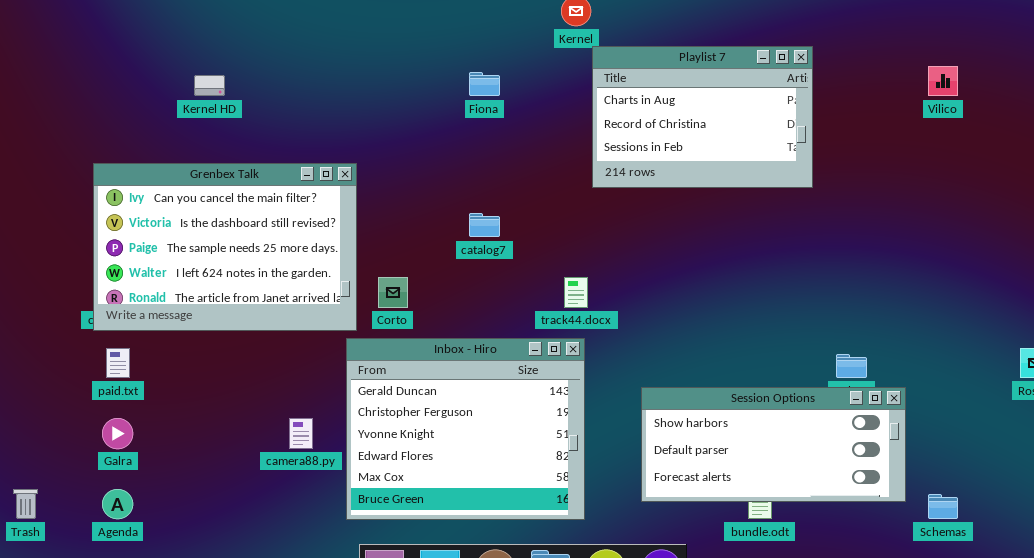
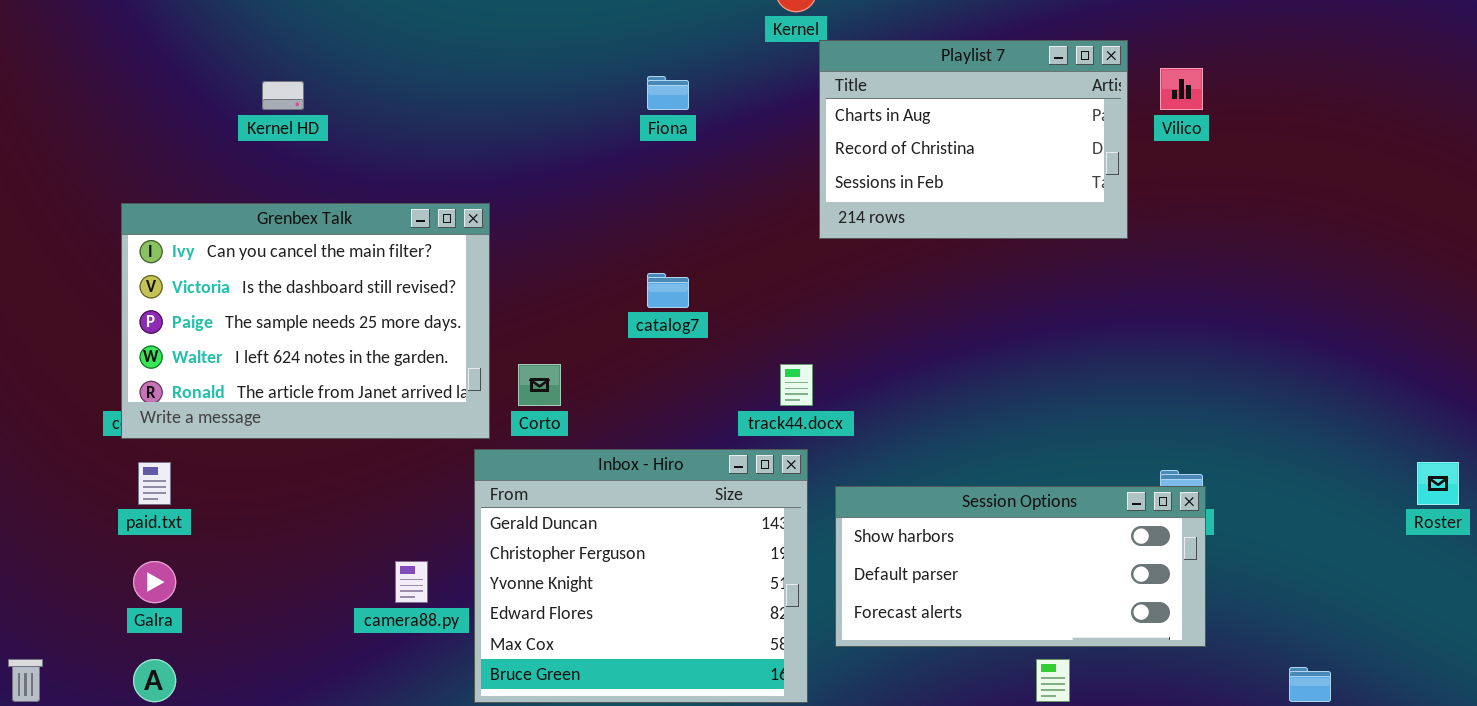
Vilico: [928,66,958,96] -> [1160,68,1203,110], moved
Session Options: [641,387,906,502] -> [835,486,1206,647], moved

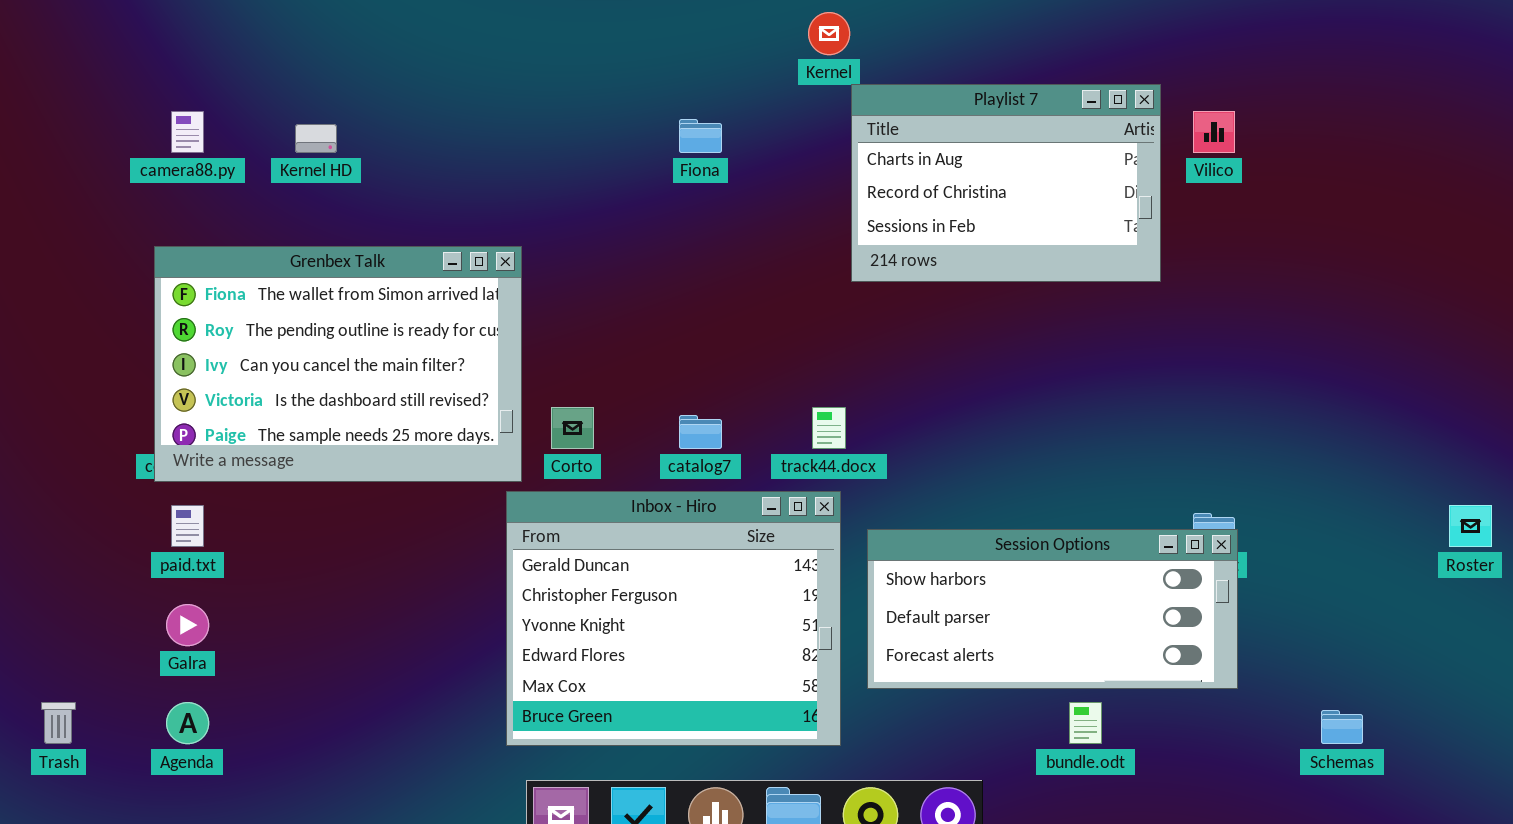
Grenbex Talk: [121,203,490,439] -> [154,246,522,482], scrolled up 2 rows
catalog7: [647,273,689,308] -> [679,415,722,449], moved
camera88.py: [395,561,428,603] -> [171,111,204,153], moved

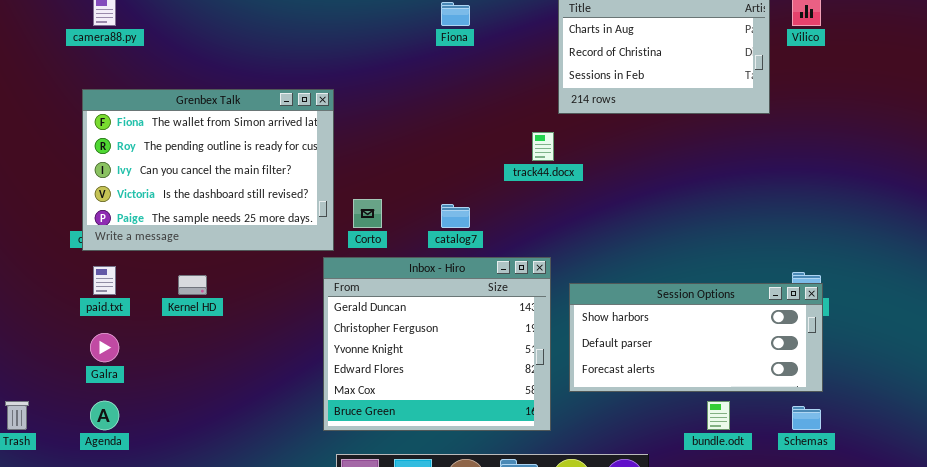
Kernel HD: [295,124,337,153] -> [178,275,207,295], moved
track44.docx: [812,407,846,449] -> [532,132,554,161], moved
Schemas: [1321,710,1363,744] -> [792,406,821,430], moved

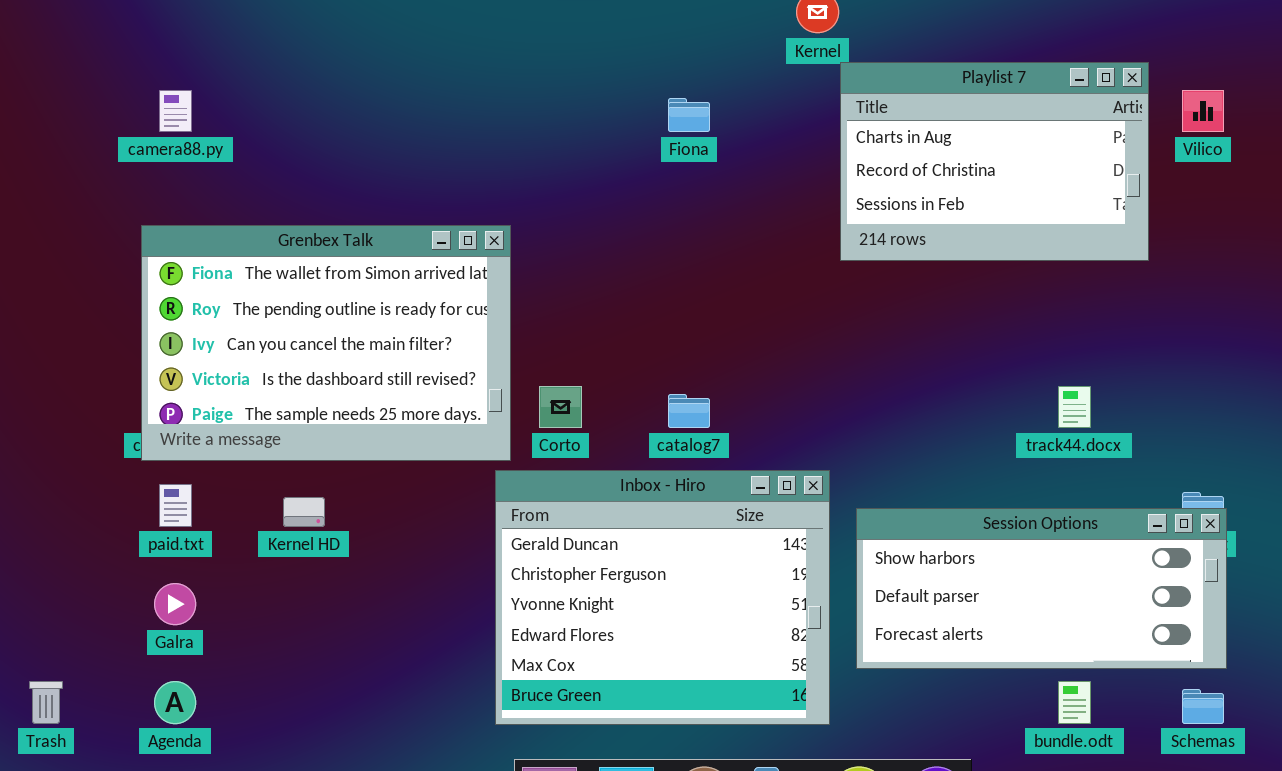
track44.docx: [532,132,554,161] -> [1058,386,1091,428], moved

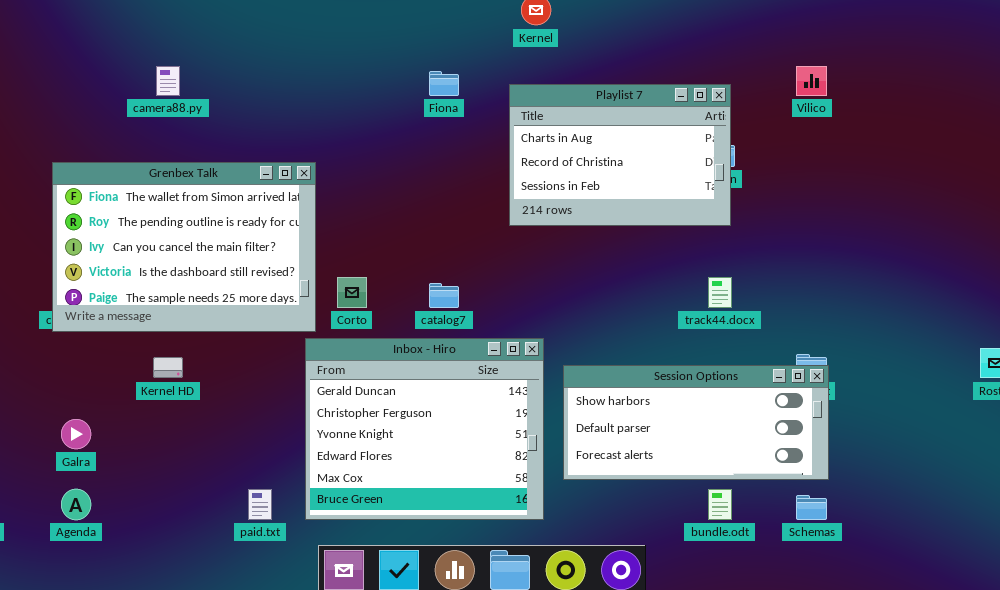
Playlist 7: [840,62,1149,261] -> [509,84,731,226], moved
camera88.py: [159,90,192,132] -> [156,66,180,96], moved
paid.txt: [159,484,192,527] -> [248,489,272,520], moved

